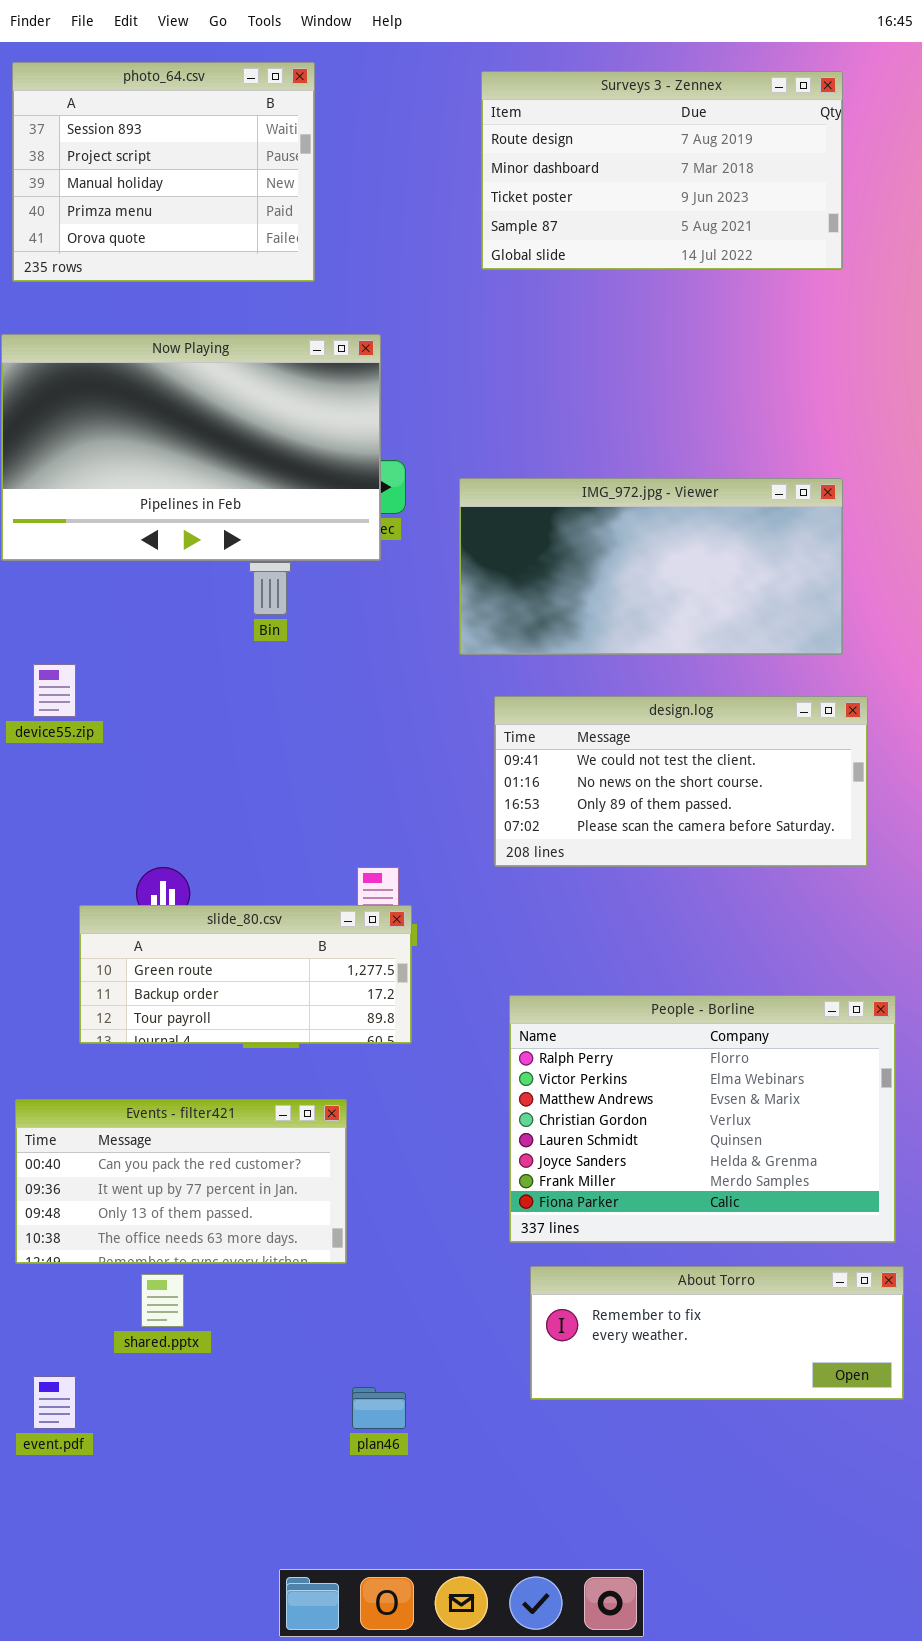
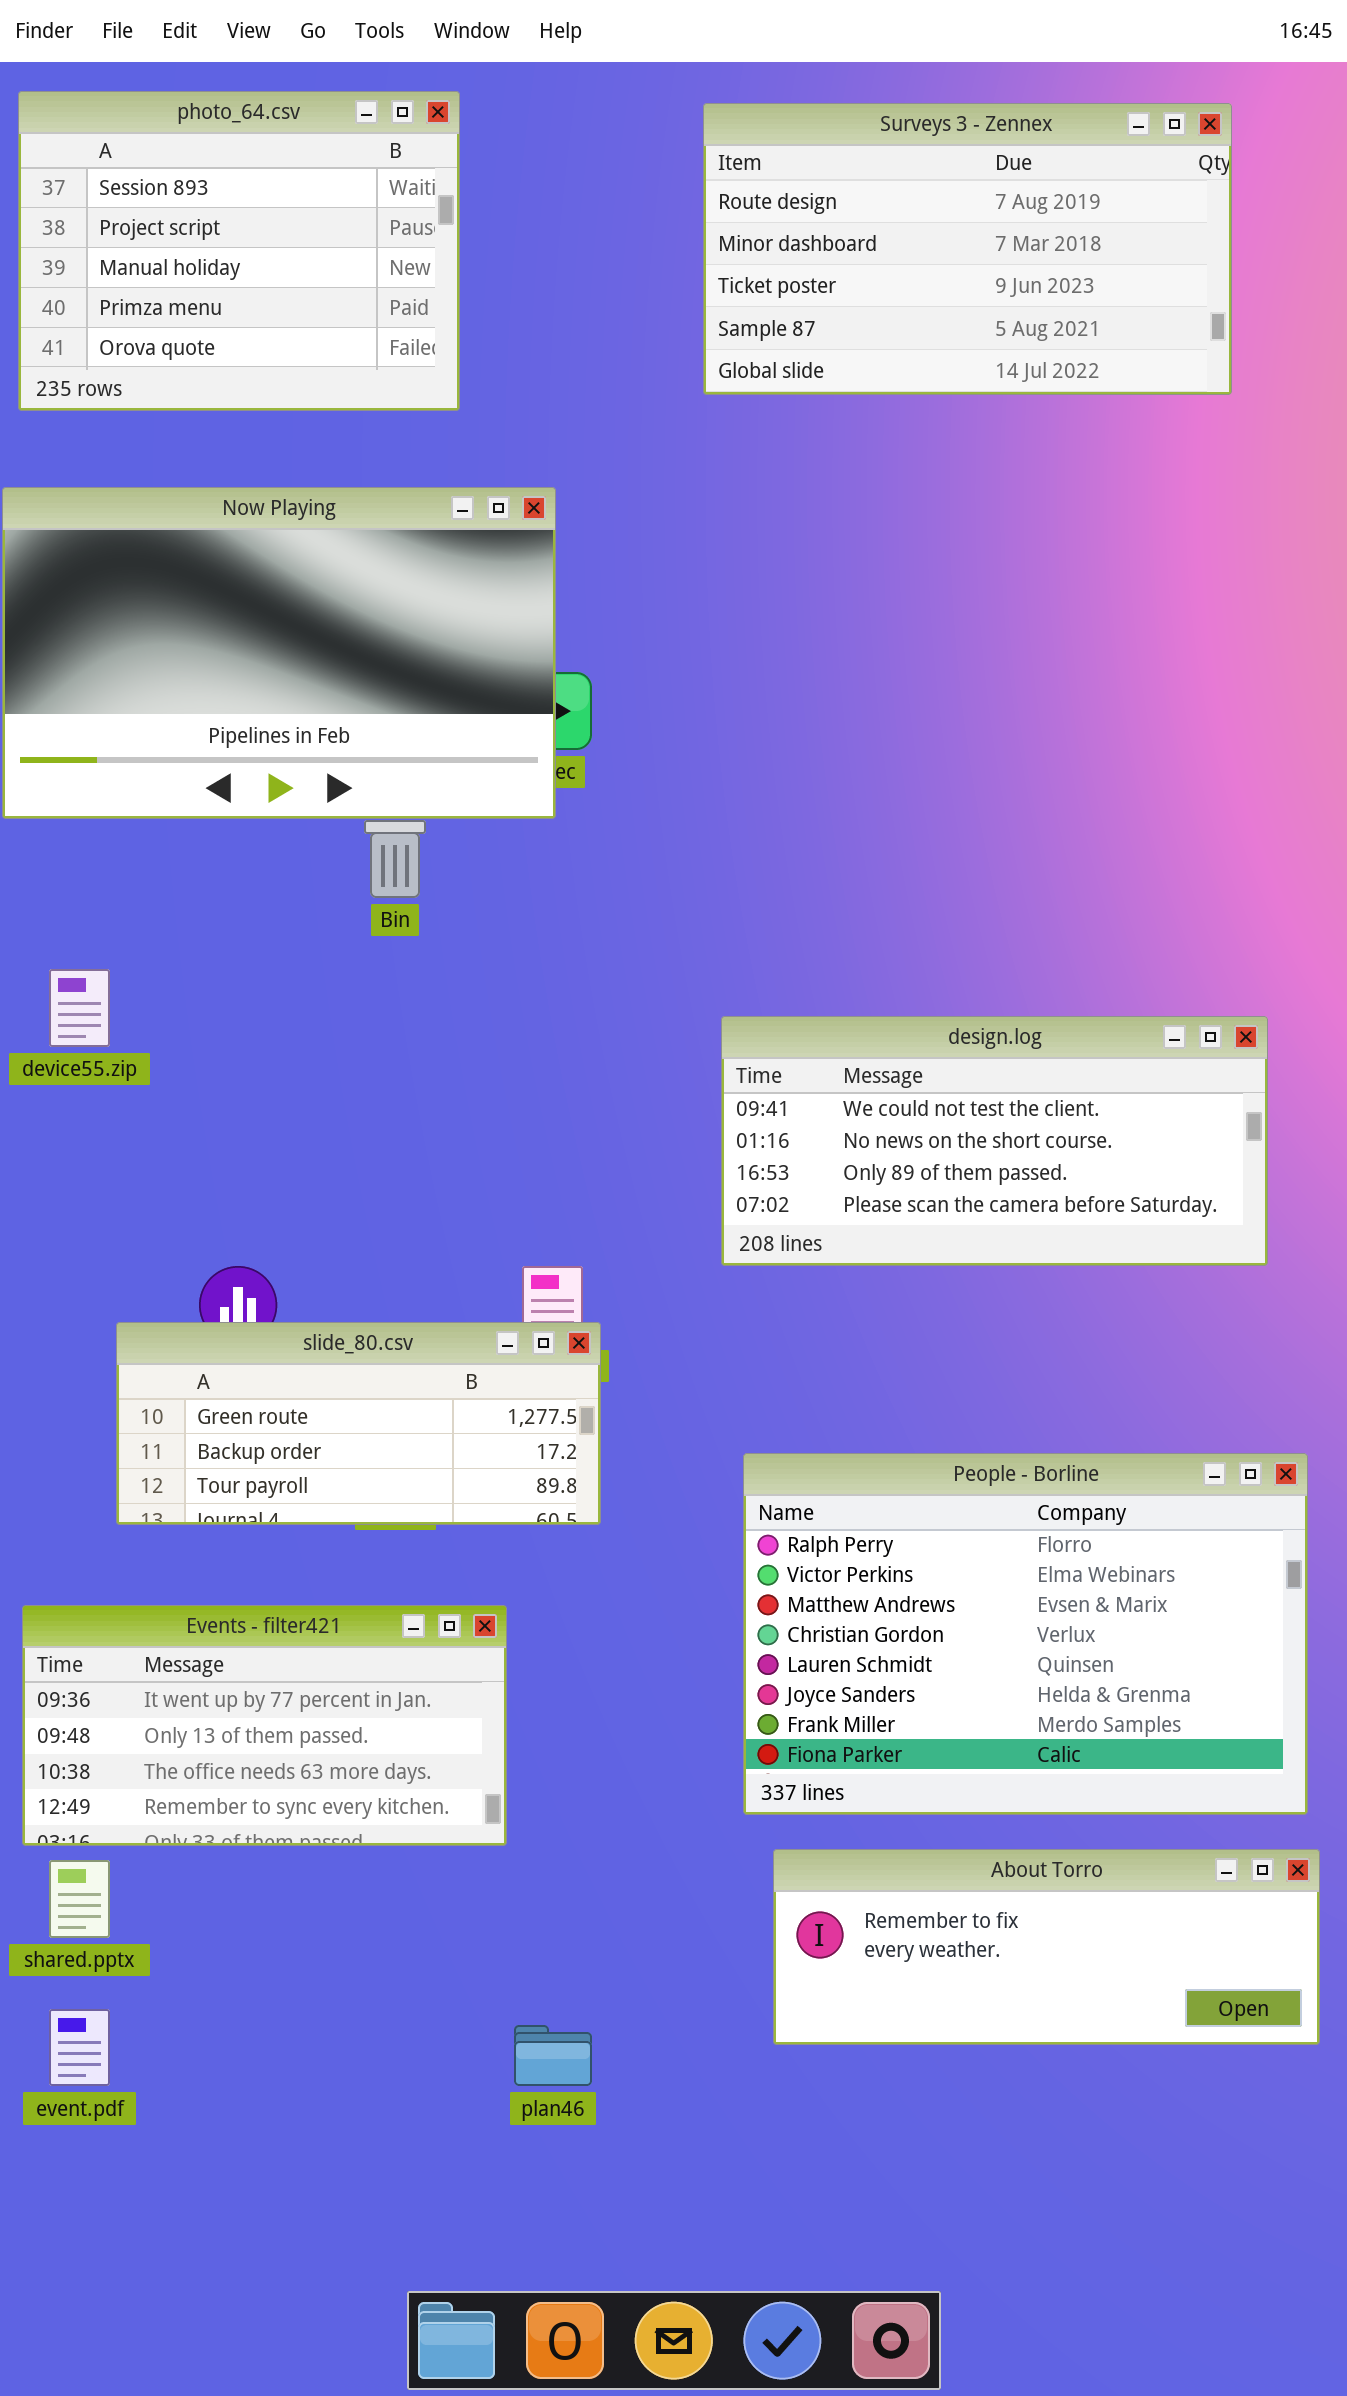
IMG_972.jpg - Viewer: [459,478,843,655] -> none, closed
Events - filter421: [15,1099,347,1264] -> [22,1605,507,1846], scrolled down 1 row
shared.pptx: [141,1274,184,1327] -> [49,1860,110,1938], moved

